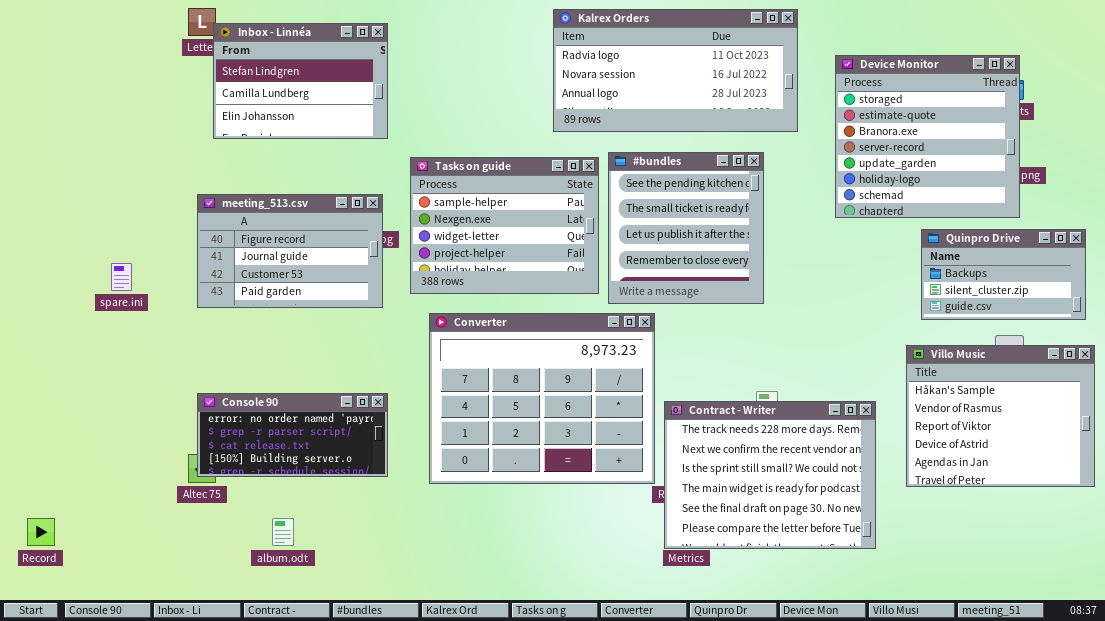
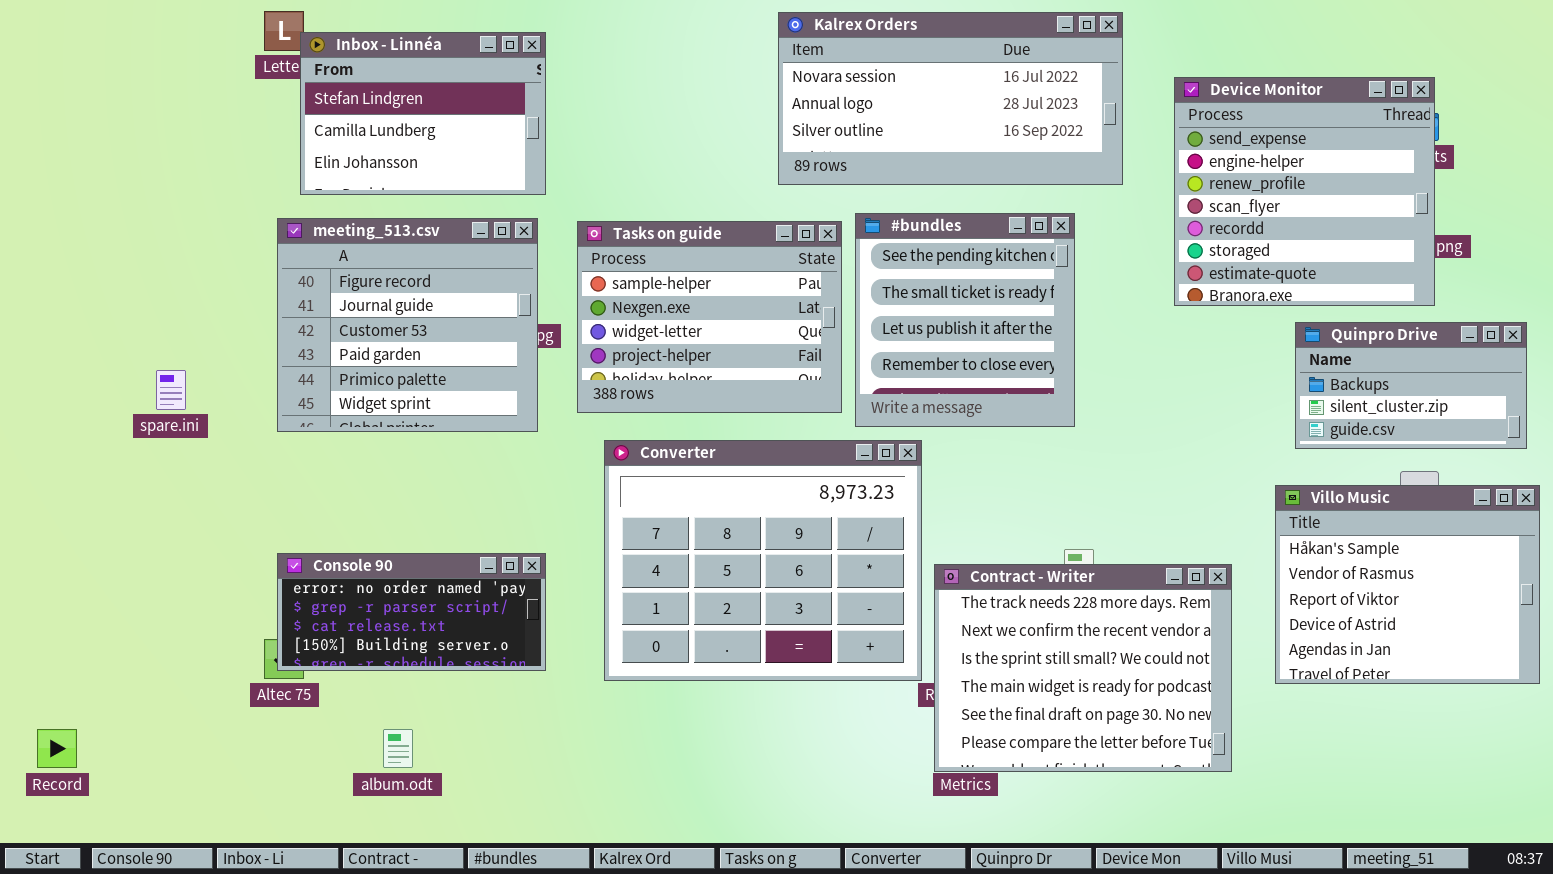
Kalrex Orders: [553,9,798,132] -> [778,12,1123,185], scrolled down 1 row
Device Monitor: [835,55,1020,218] -> [1174,77,1435,306], scrolled up 5 rows
meeting_513.csv: [197,194,383,308] -> [277,218,538,432], resized

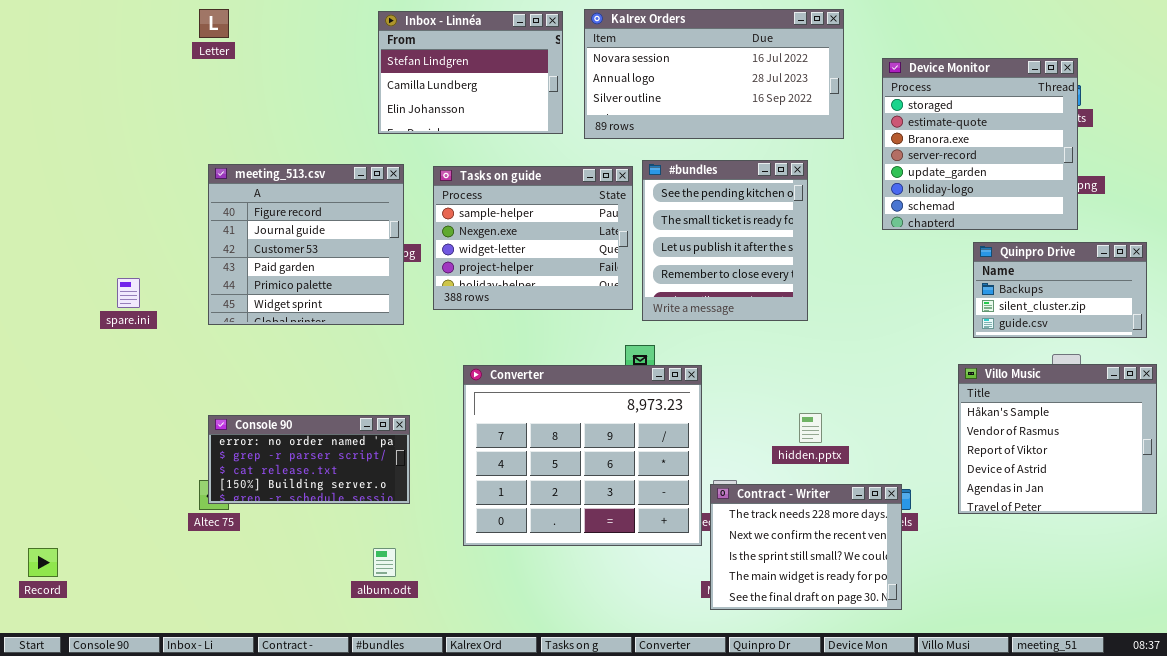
Inbox - Linnéa: [300,32,546,195] -> [378,11,563,134], moved
Device Monitor: [1174,77,1435,306] -> [882,58,1078,230], scrolled down 5 rows
Converter: [604,440,922,681] -> [463,365,702,546], moved
Contract - Writer: [934,564,1232,772] -> [710,484,902,610], moved, resized
album.odt: [383,729,413,768] -> [373,548,396,577], moved

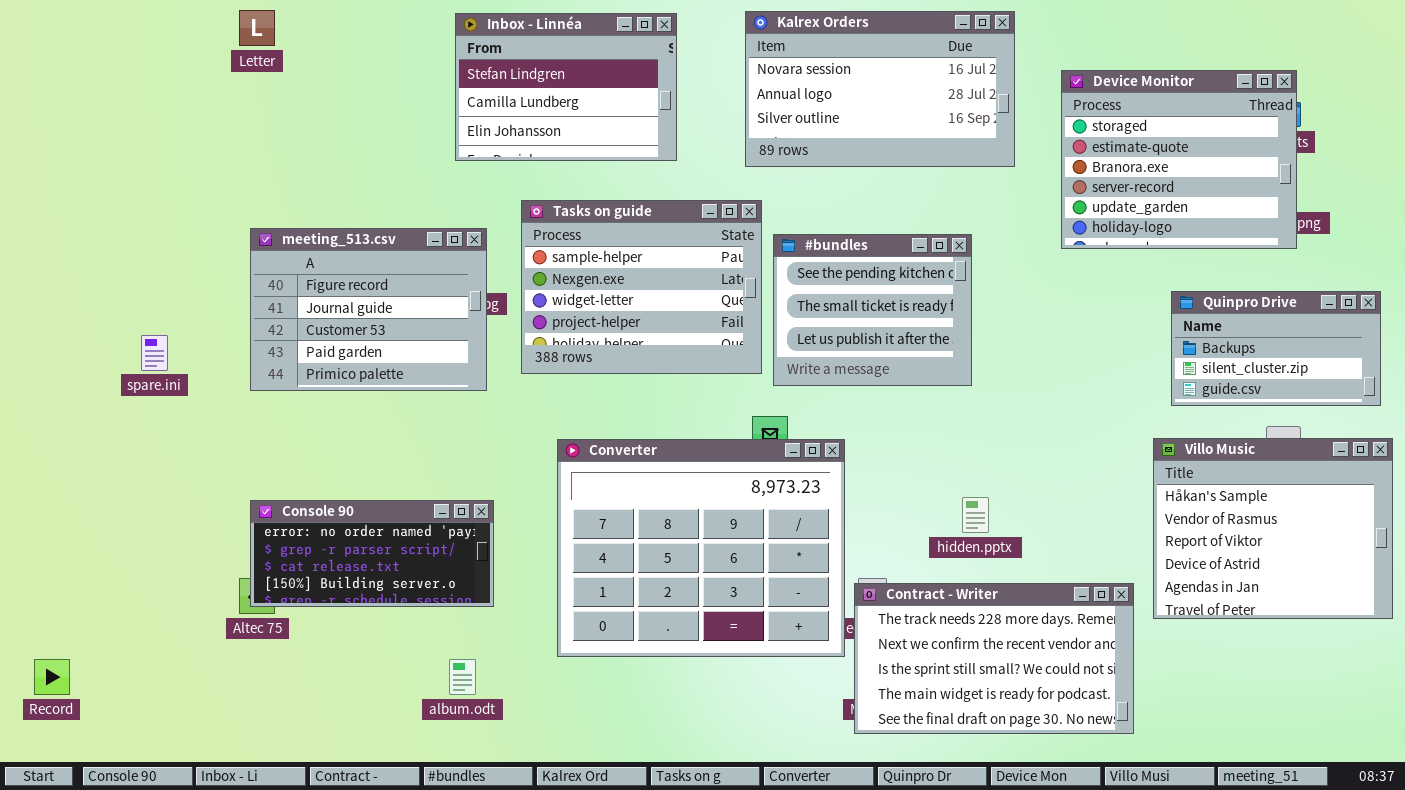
Kalrex Orders: [584,9,844,139] -> [745,11,1015,167], resized
Device Monitor: [882,58,1078,230] -> [1061,70,1297,249], resized
#bundles: [642,160,808,321] -> [773,234,972,386], resized
meeting_513.csv: [208,164,404,325] -> [250,228,487,391], resized
Contract - Writer: [710,484,902,610] -> [854,583,1134,734], resized

